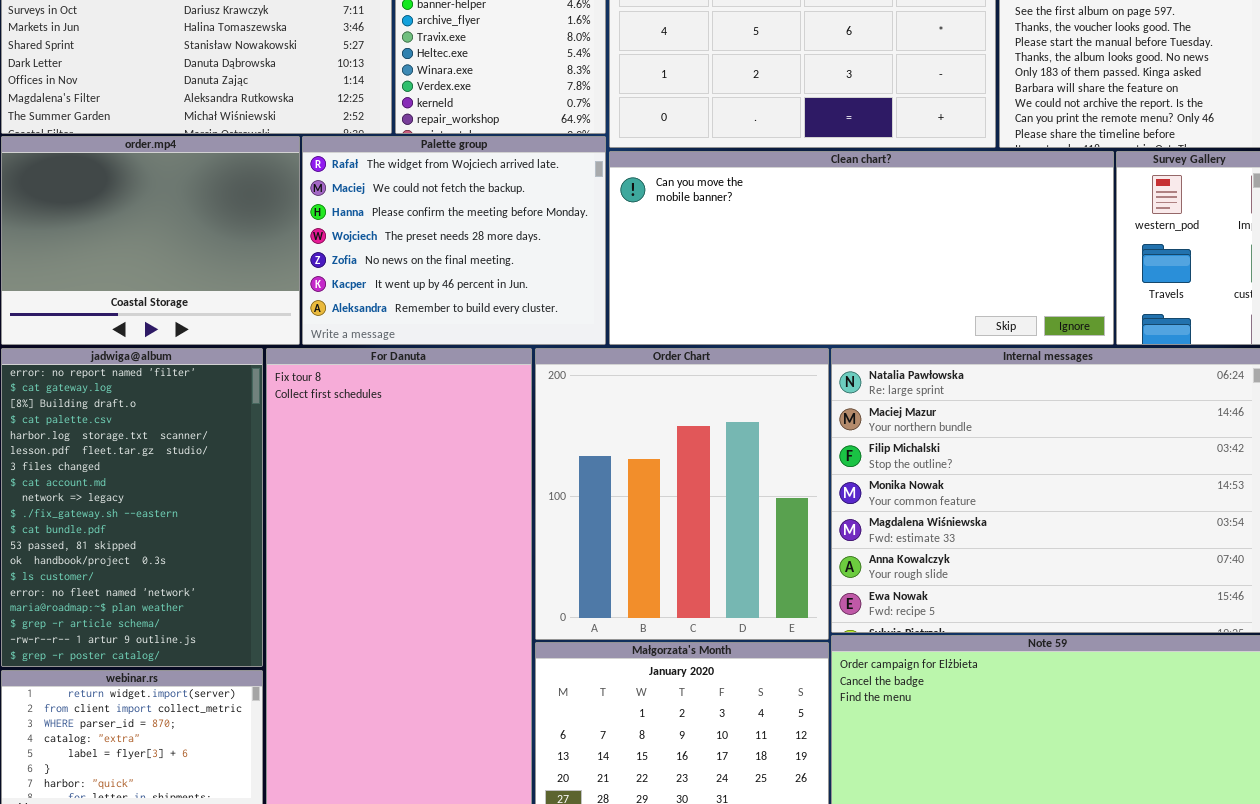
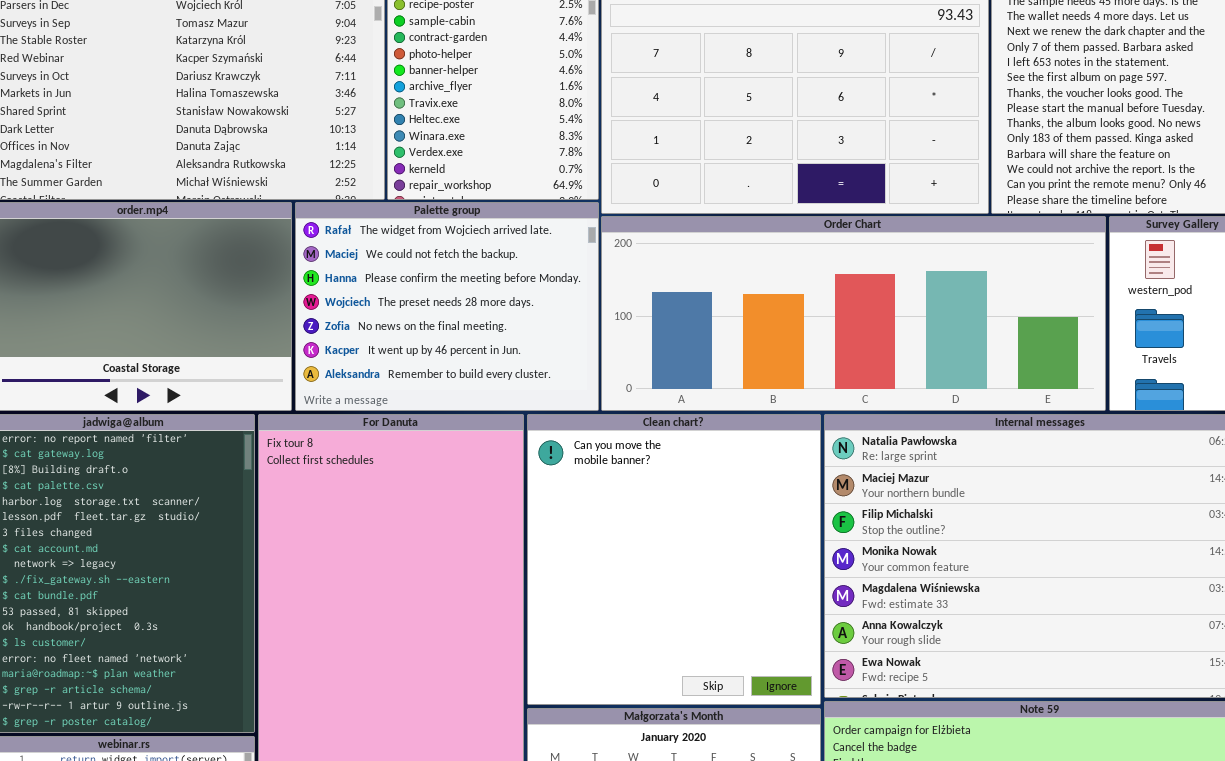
Clean chart?: [609,151,1114,345] -> [527,414,821,705], moved, resized
Order Chart: [535,348,829,640] -> [601,216,1106,411], moved, resized

